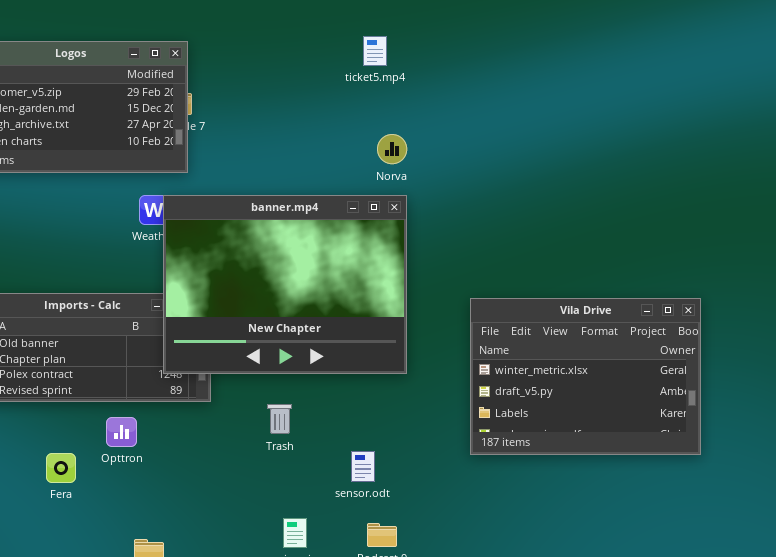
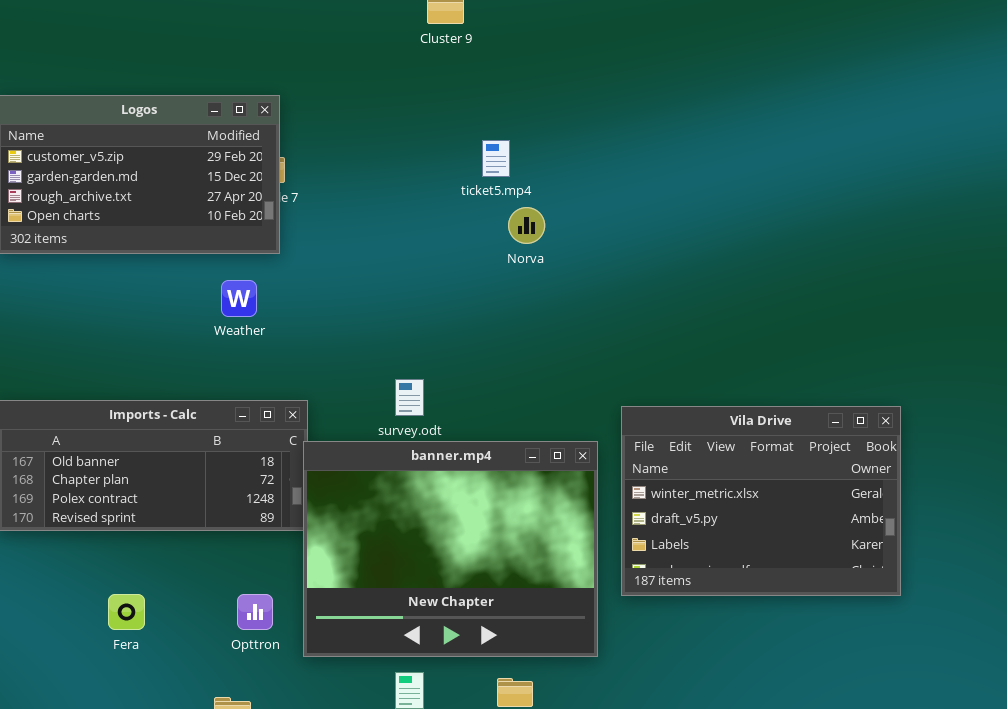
ticket5.mp4: [363,36,387,66] -> [482,140,510,177], moved
banner.mp4: [163,195,407,374] -> [303,441,598,657], moved
Opttron: [106,417,137,447] -> [237,594,273,630], moved

